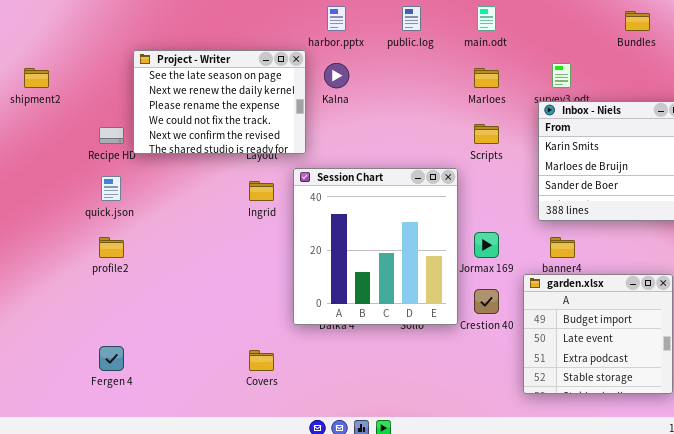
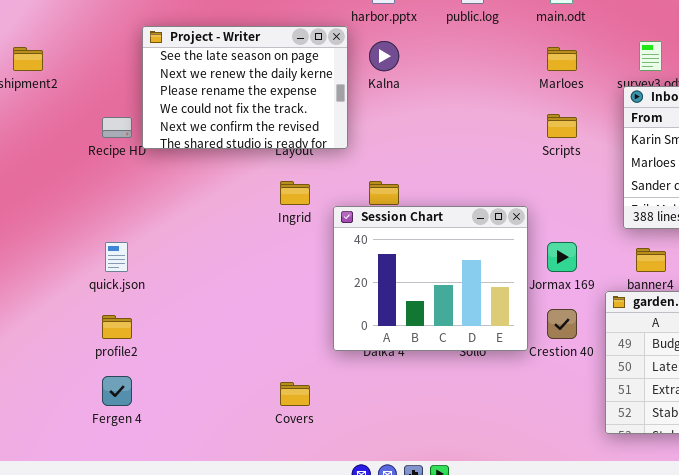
Session Chart: [293,168,458,325] -> [333,206,528,351], resized
quick.json: [101,176,121,201] -> [105,242,128,272], moved
profile2: [99,237,124,258] -> [102,315,132,339], moved

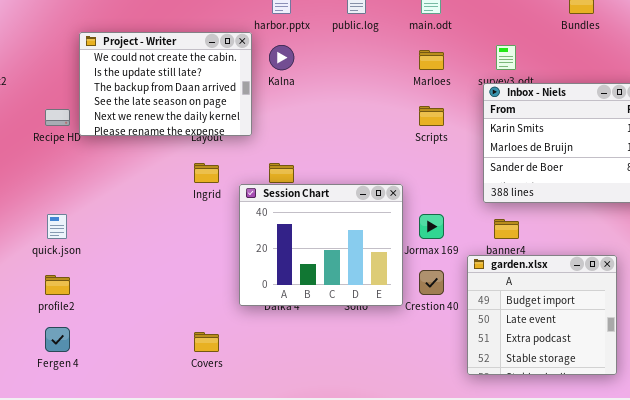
Project - Writer: [142,26,348,149] -> [79,32,252,136], scrolled up 3 rows

